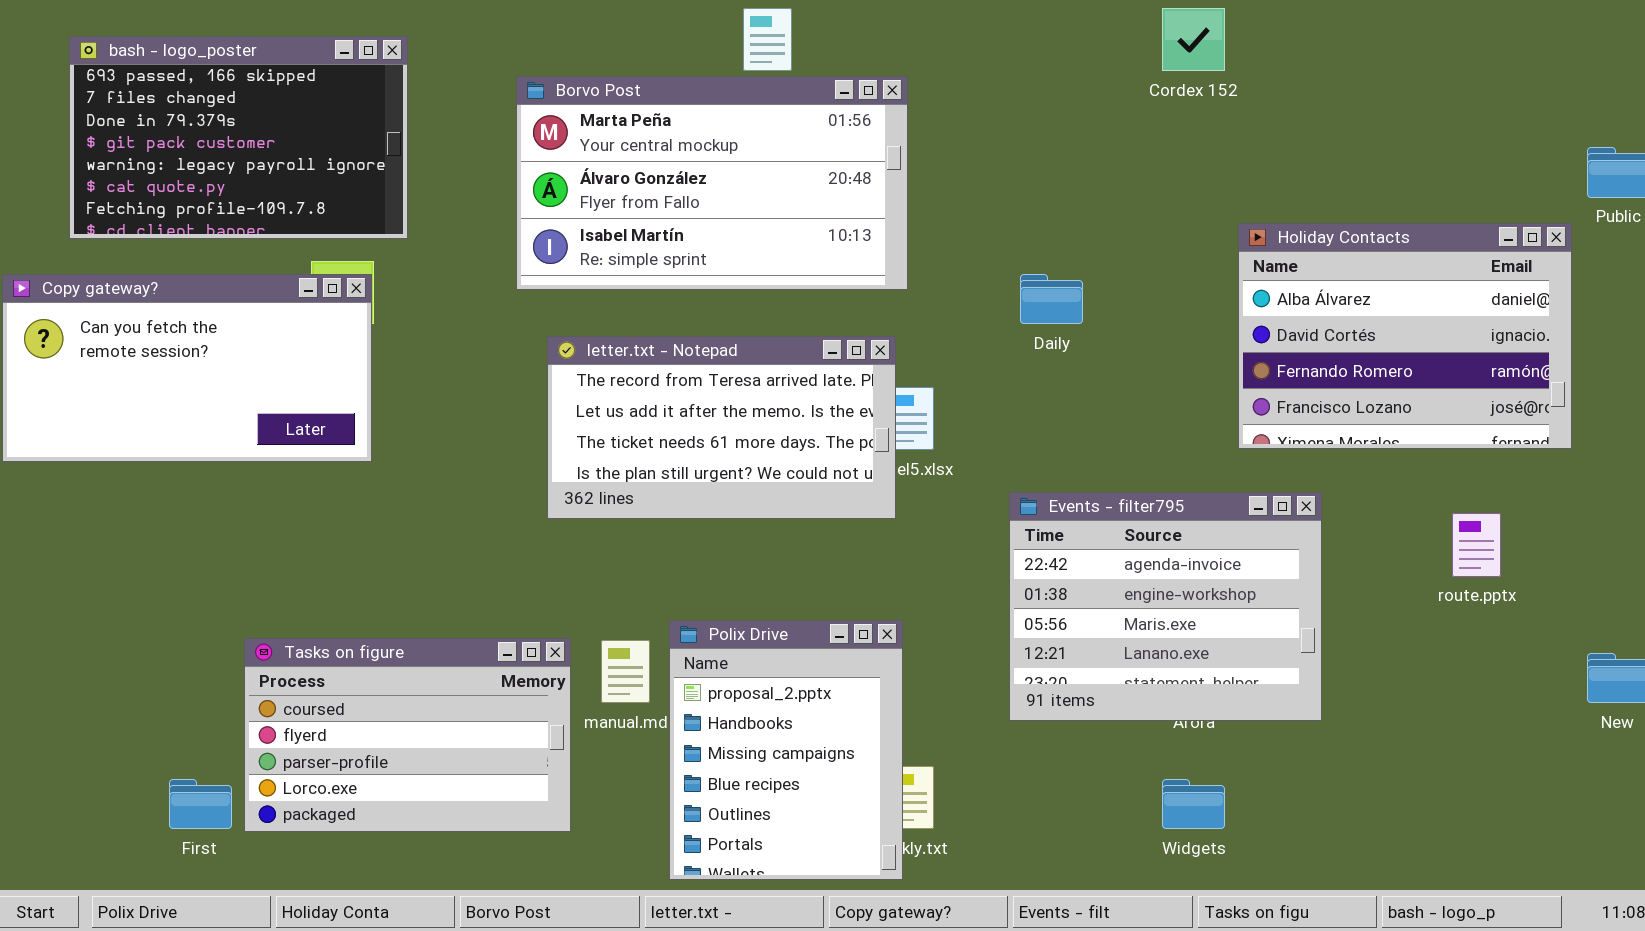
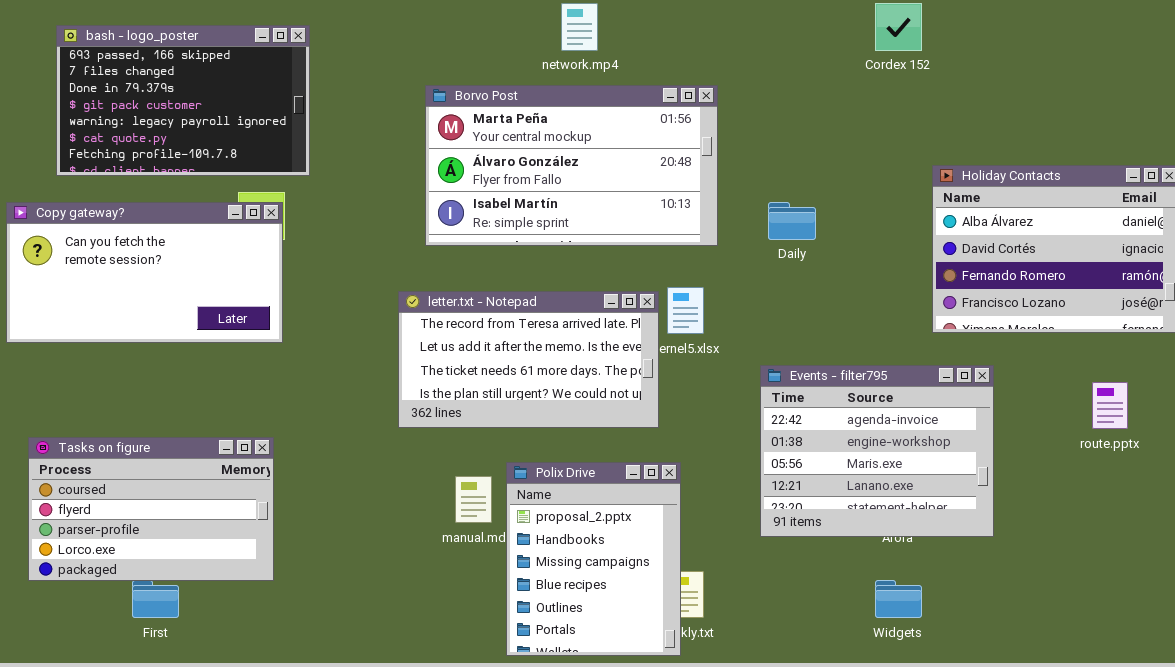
Borvo Post: [516,76,908,290] -> [425,85,718,246], moved
letter.txt - Notepad: [547,336,896,519] -> [398,291,659,428], moved
Tasks on figure: [244,638,571,832] -> [28,437,274,581], moved

